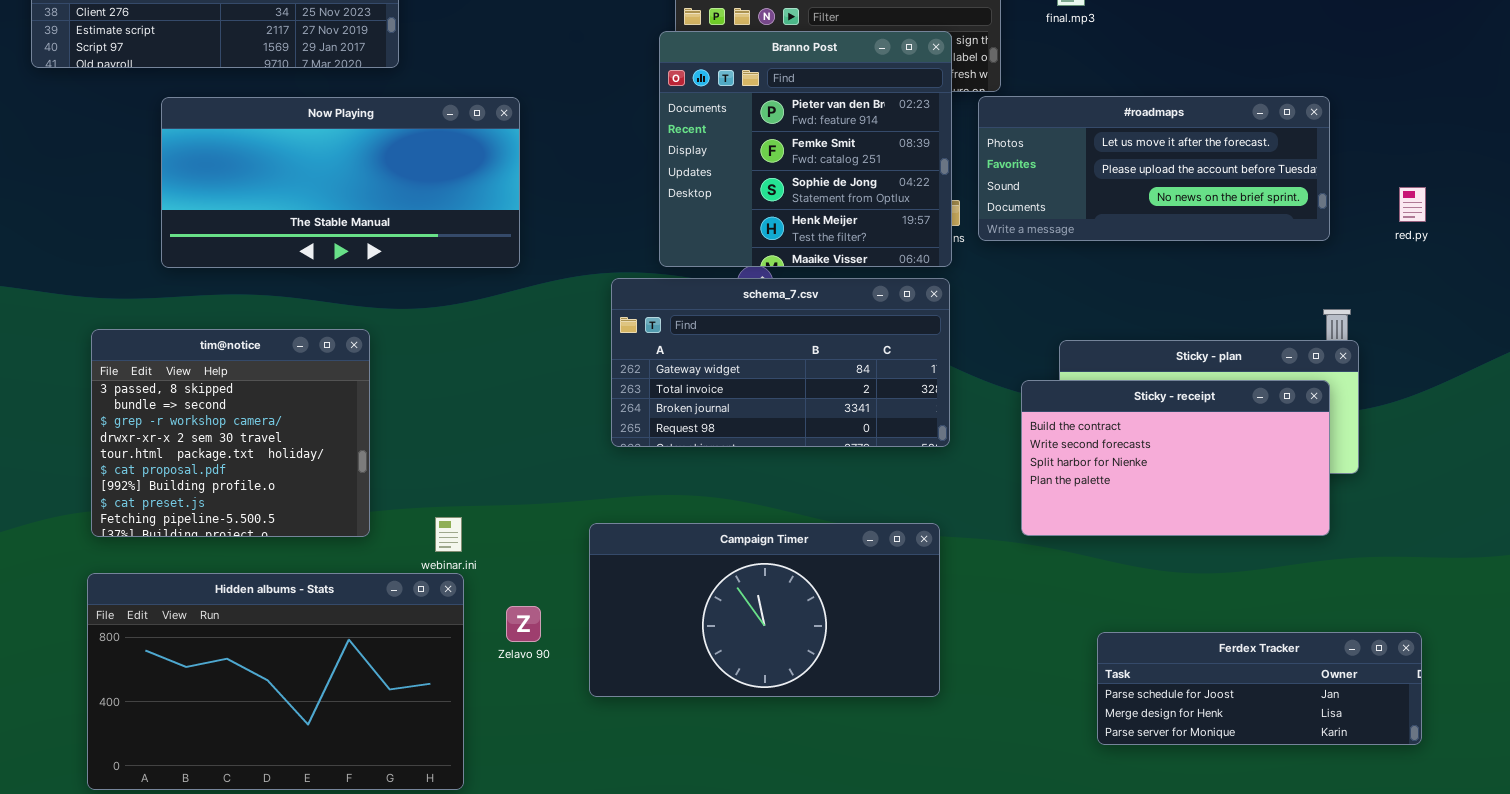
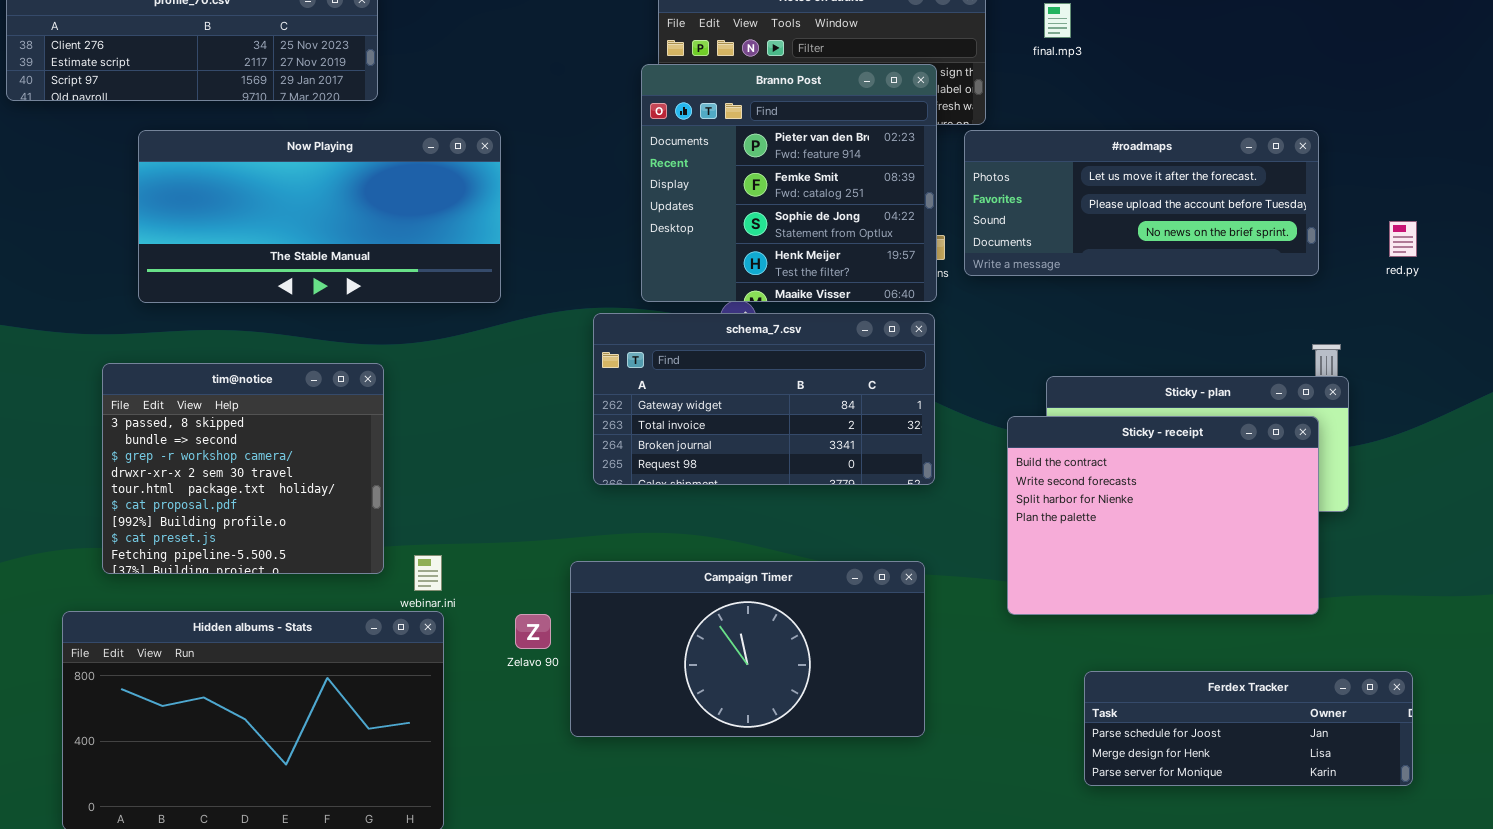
tim@notice: [91,329,370,537] -> [102,363,384,574], moved
Sticky - receipt: [1021,380,1330,536] -> [1007,416,1319,615], resized
Zelavo 90: [506,606,541,642] -> [515,614,551,649], moved

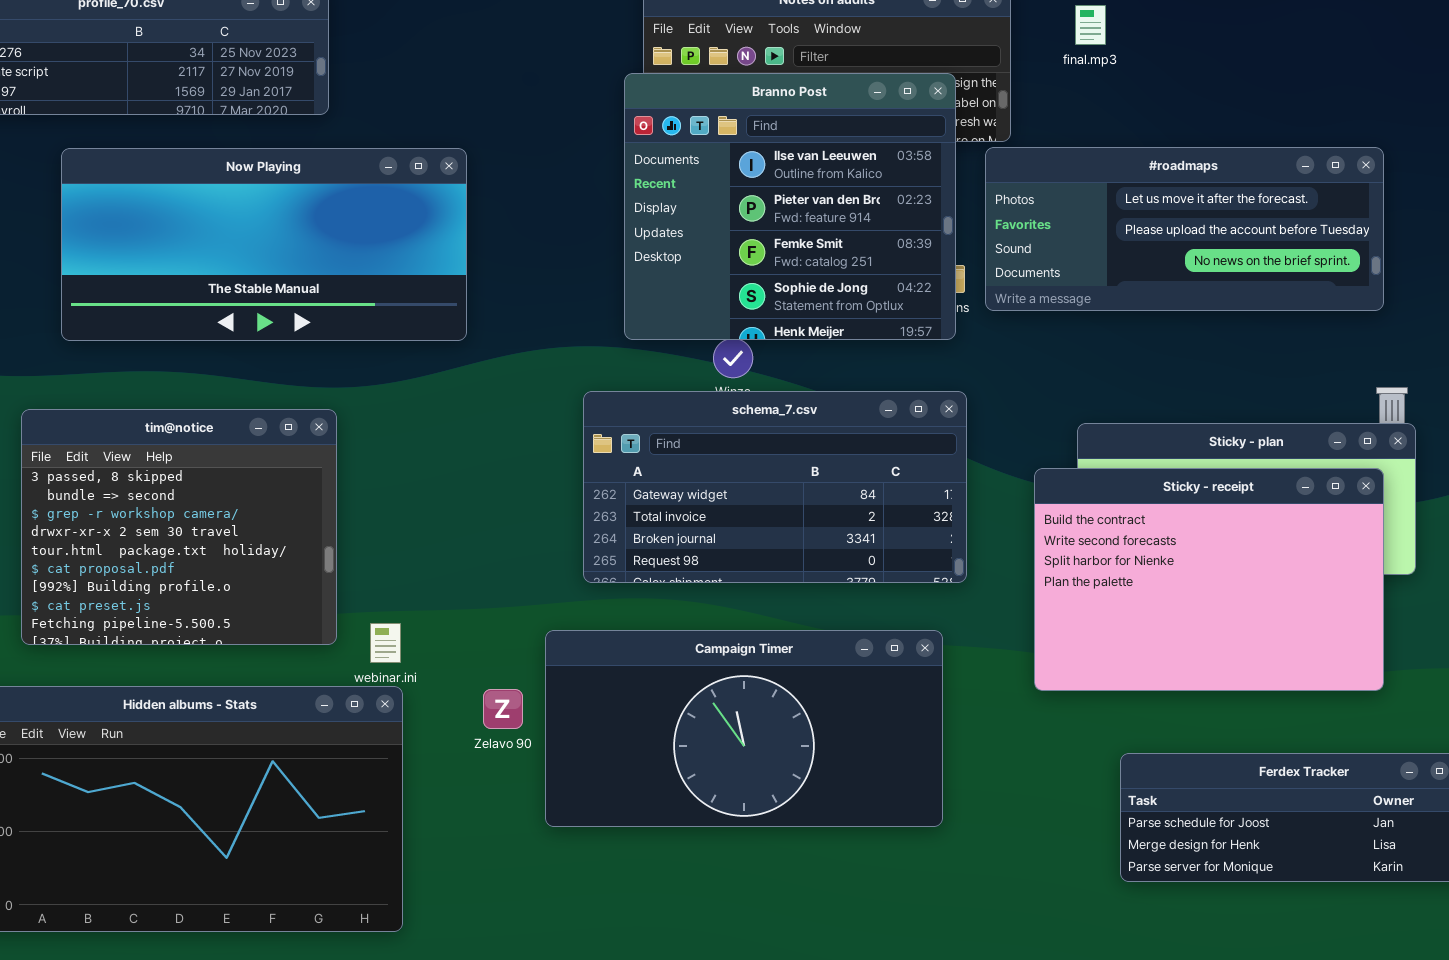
Branno Post: [641,64,937,302] -> [624,73,956,340], scrolled up 1 row
schema_7.csv: [593,313,935,485] -> [583,391,967,583], moved

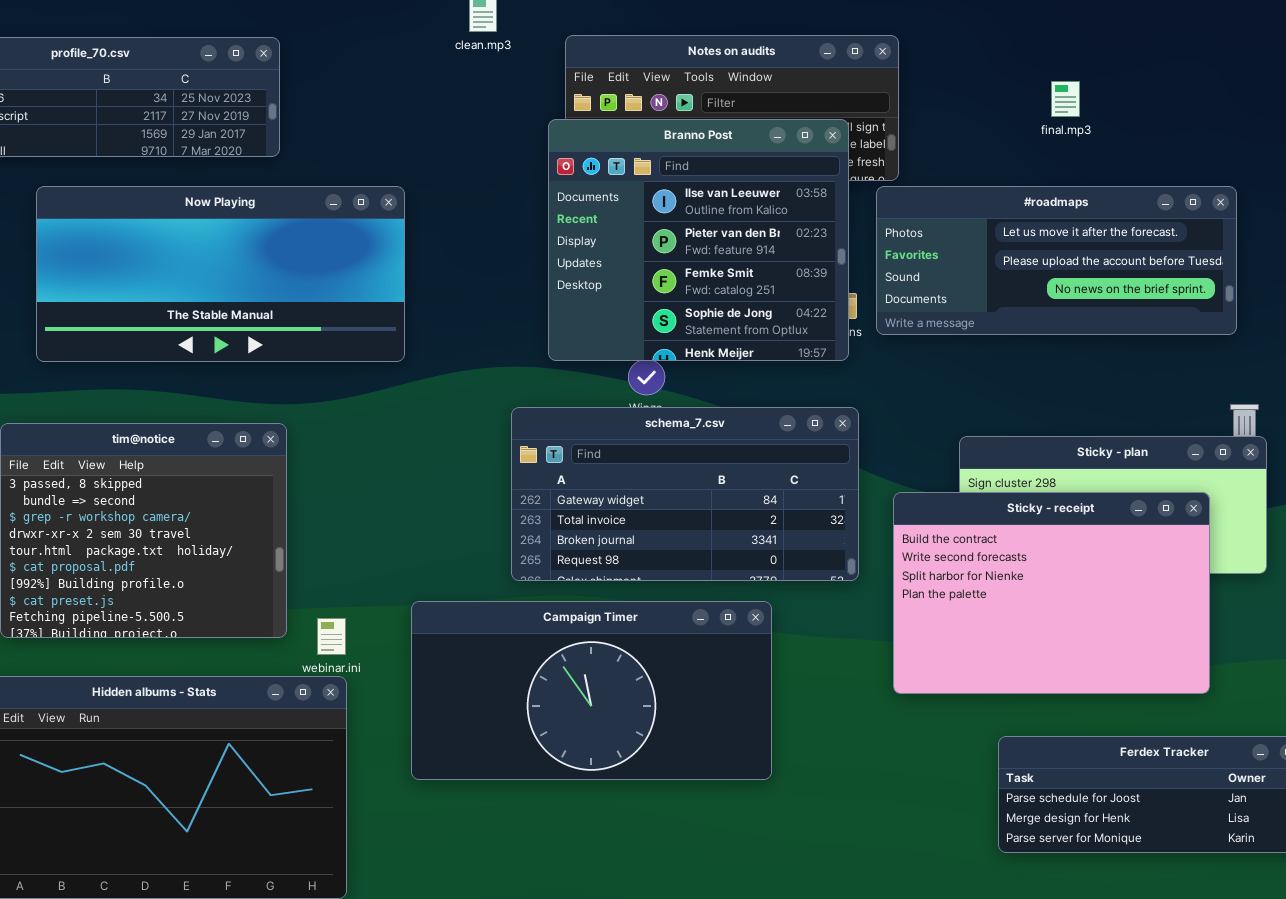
final.mp3: [1075,5,1106,45] -> [1051,81,1080,117], moved
Sticky - receipt: [1034,468,1384,691] -> [893,492,1210,694], moved
Campaign Timer: [545,630,943,827] -> [411,601,772,780], moved

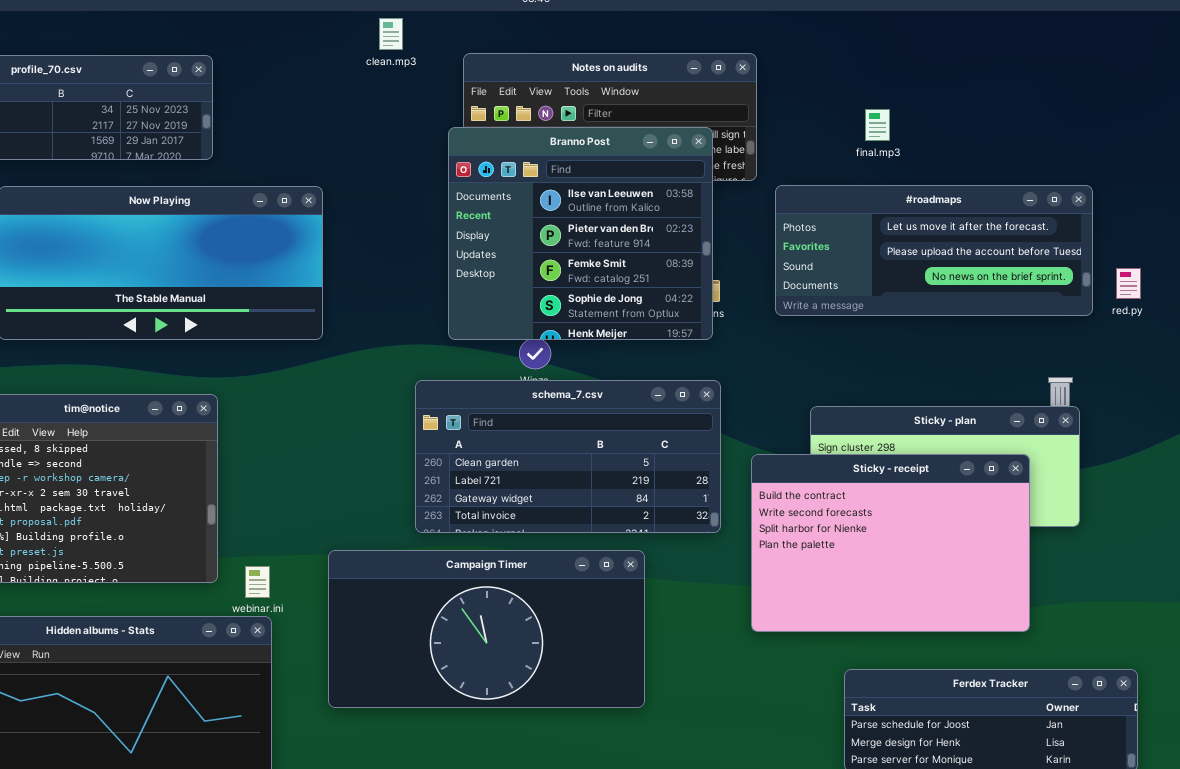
final.mp3: [1051,81,1080,117] -> [865,109,890,141], moved
#roadmaps: [876,186,1237,335] -> [775,185,1093,316], moved
schema_7.csv: [511,407,859,581] -> [415,380,721,533], scrolled up 2 rows

